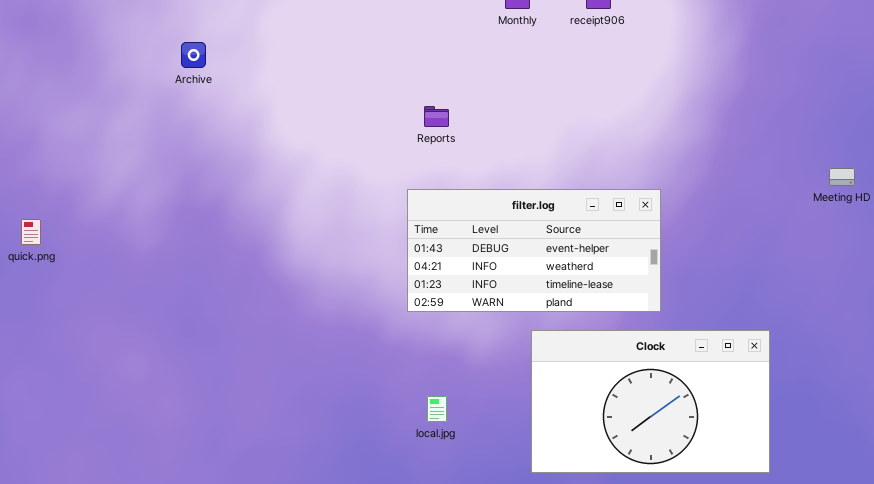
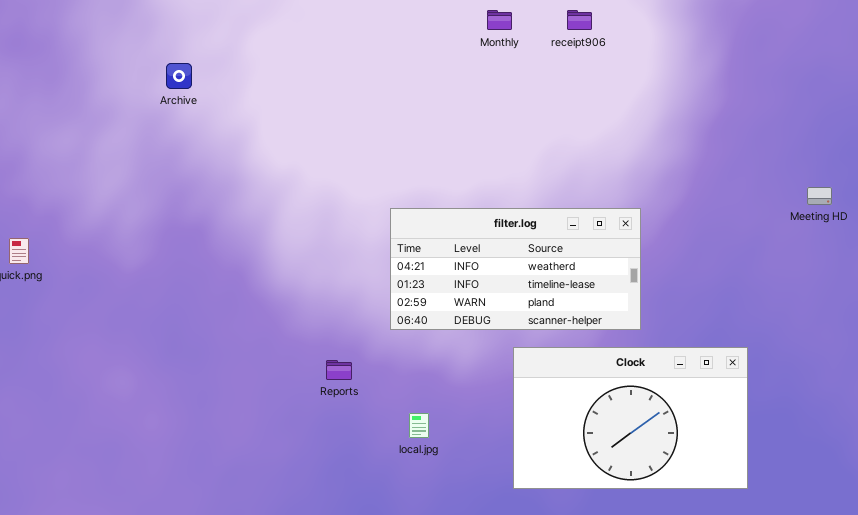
Reports: [424,106,449,127] -> [326,360,352,380], moved
filter.log: [407,189,661,312] -> [390,208,641,330], scrolled down 1 row

